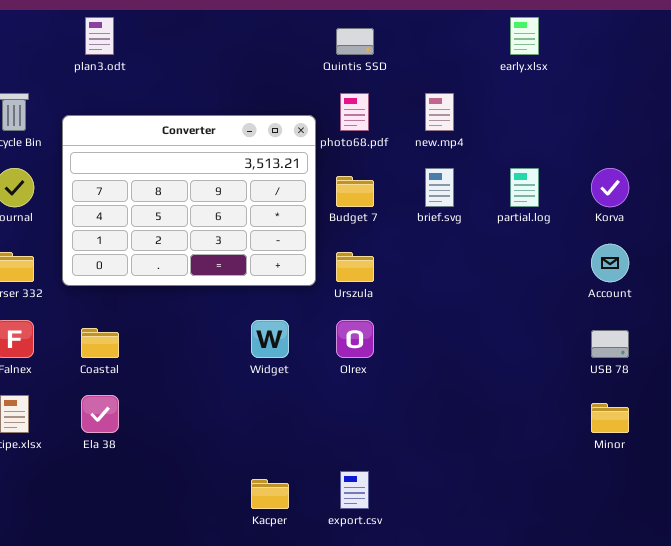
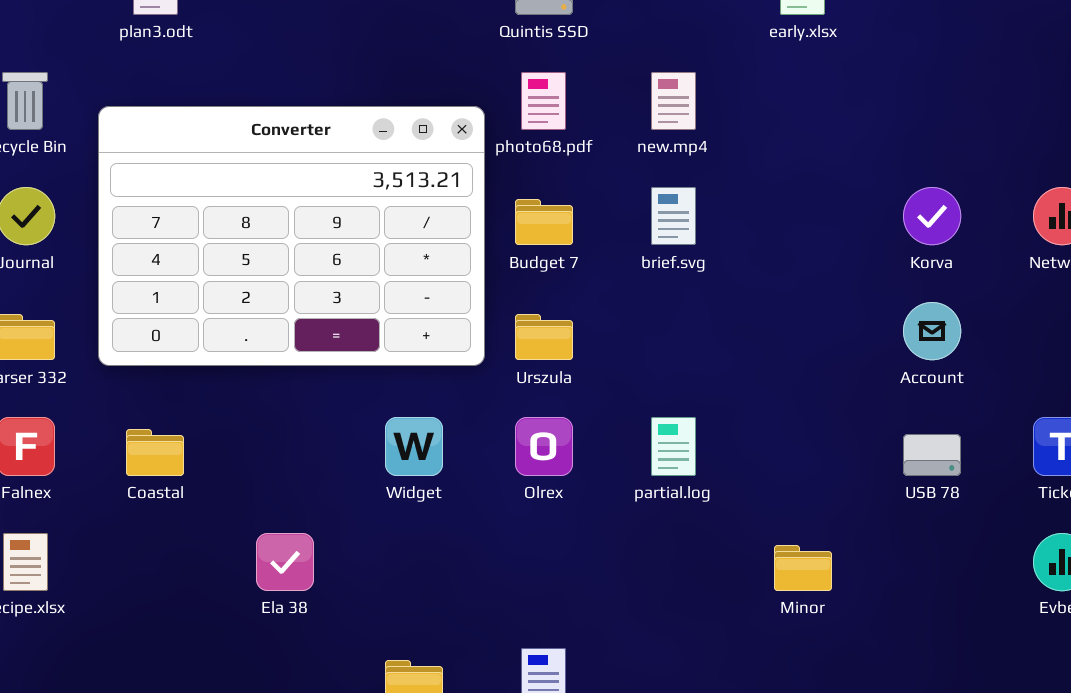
partial.log: [510,168,539,207] -> [651,417,696,476], moved
Ela 38: [81,395,119,433] -> [256,533,314,591], moved
Minor: [591,403,629,433] -> [774,545,832,591], moved

